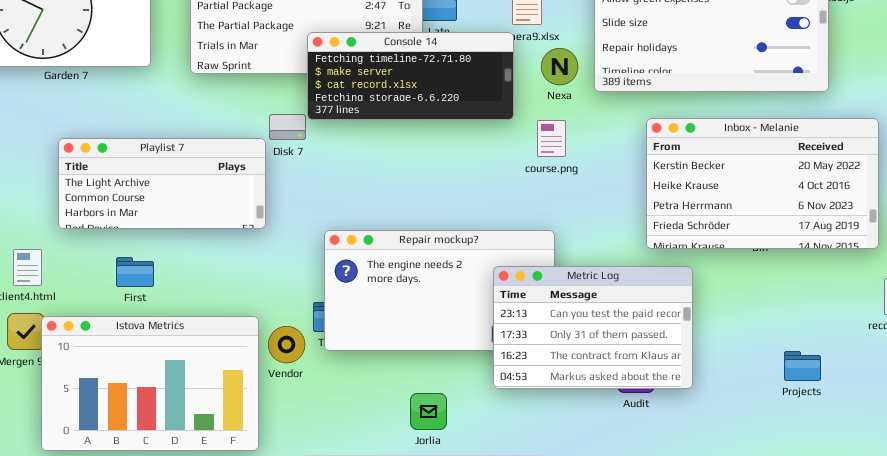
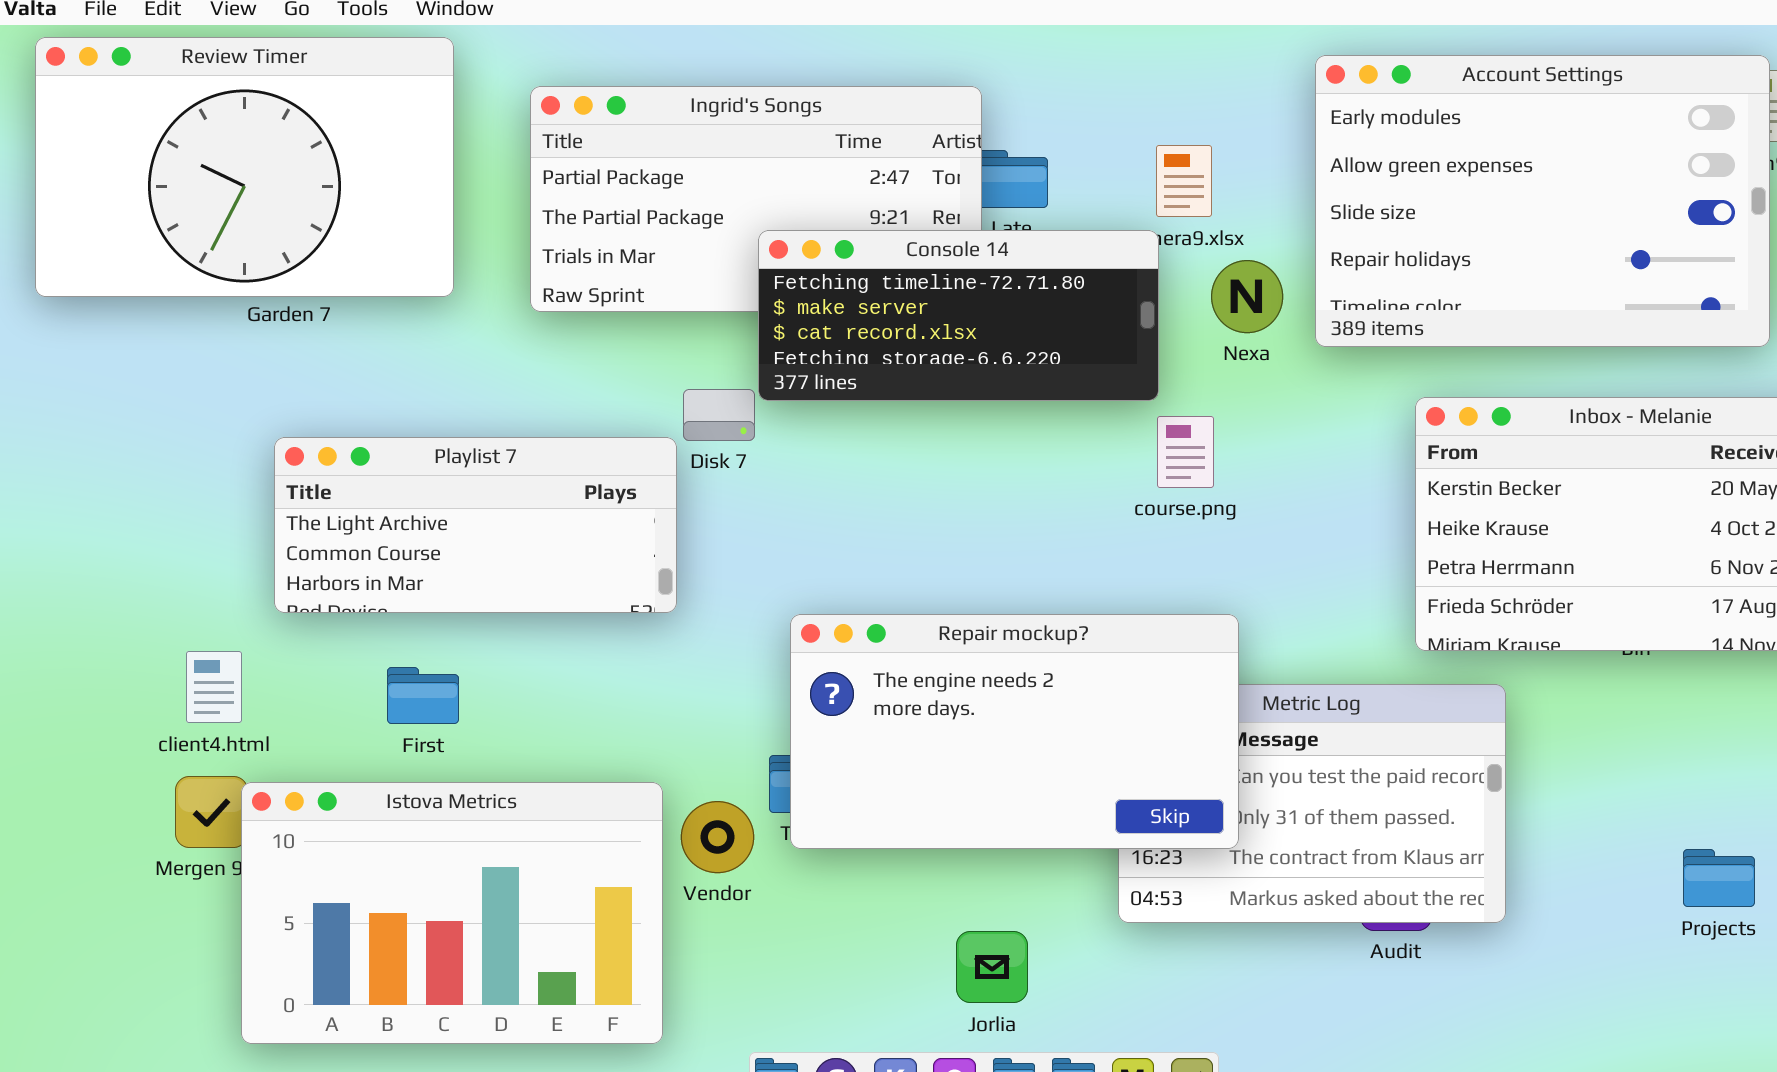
course.png: [537,120,566,157] -> [1157,416,1214,488], moved
Repair mockup?: [324,230,555,351] -> [790,614,1239,849], raised

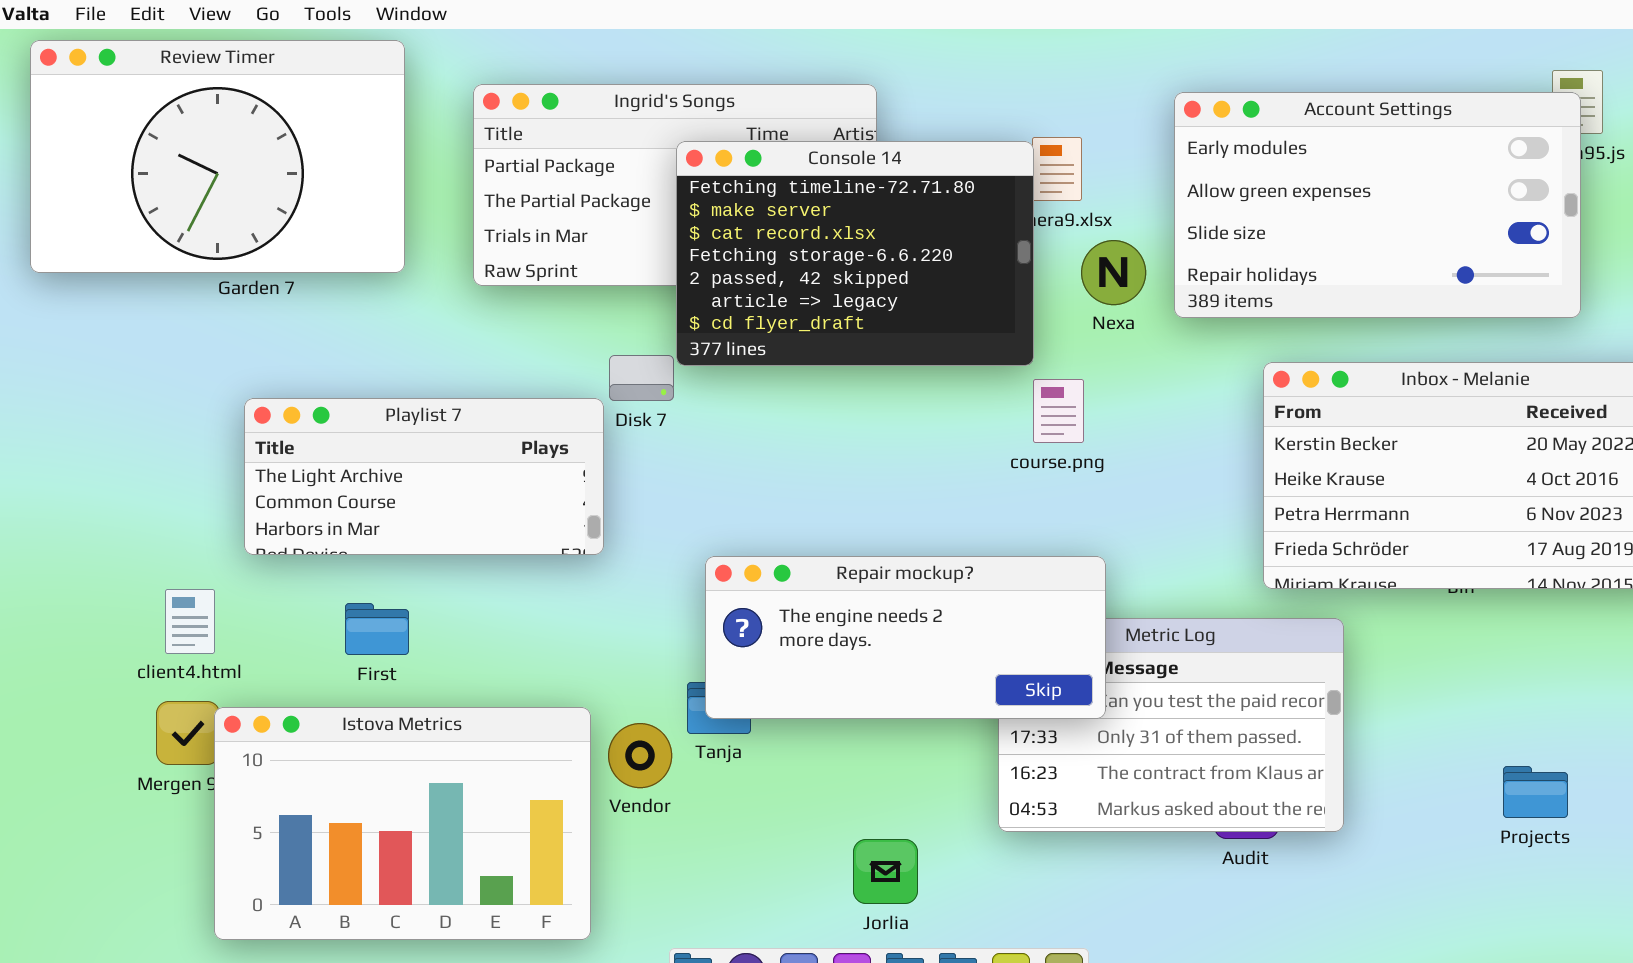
Account Settings: [1315,55,1770,347] -> [1174,92,1581,318], resized
Console 14: [758,230,1159,401] -> [676,141,1034,366], resized
Repair mockup?: [790,614,1239,849] -> [705,556,1106,719], resized

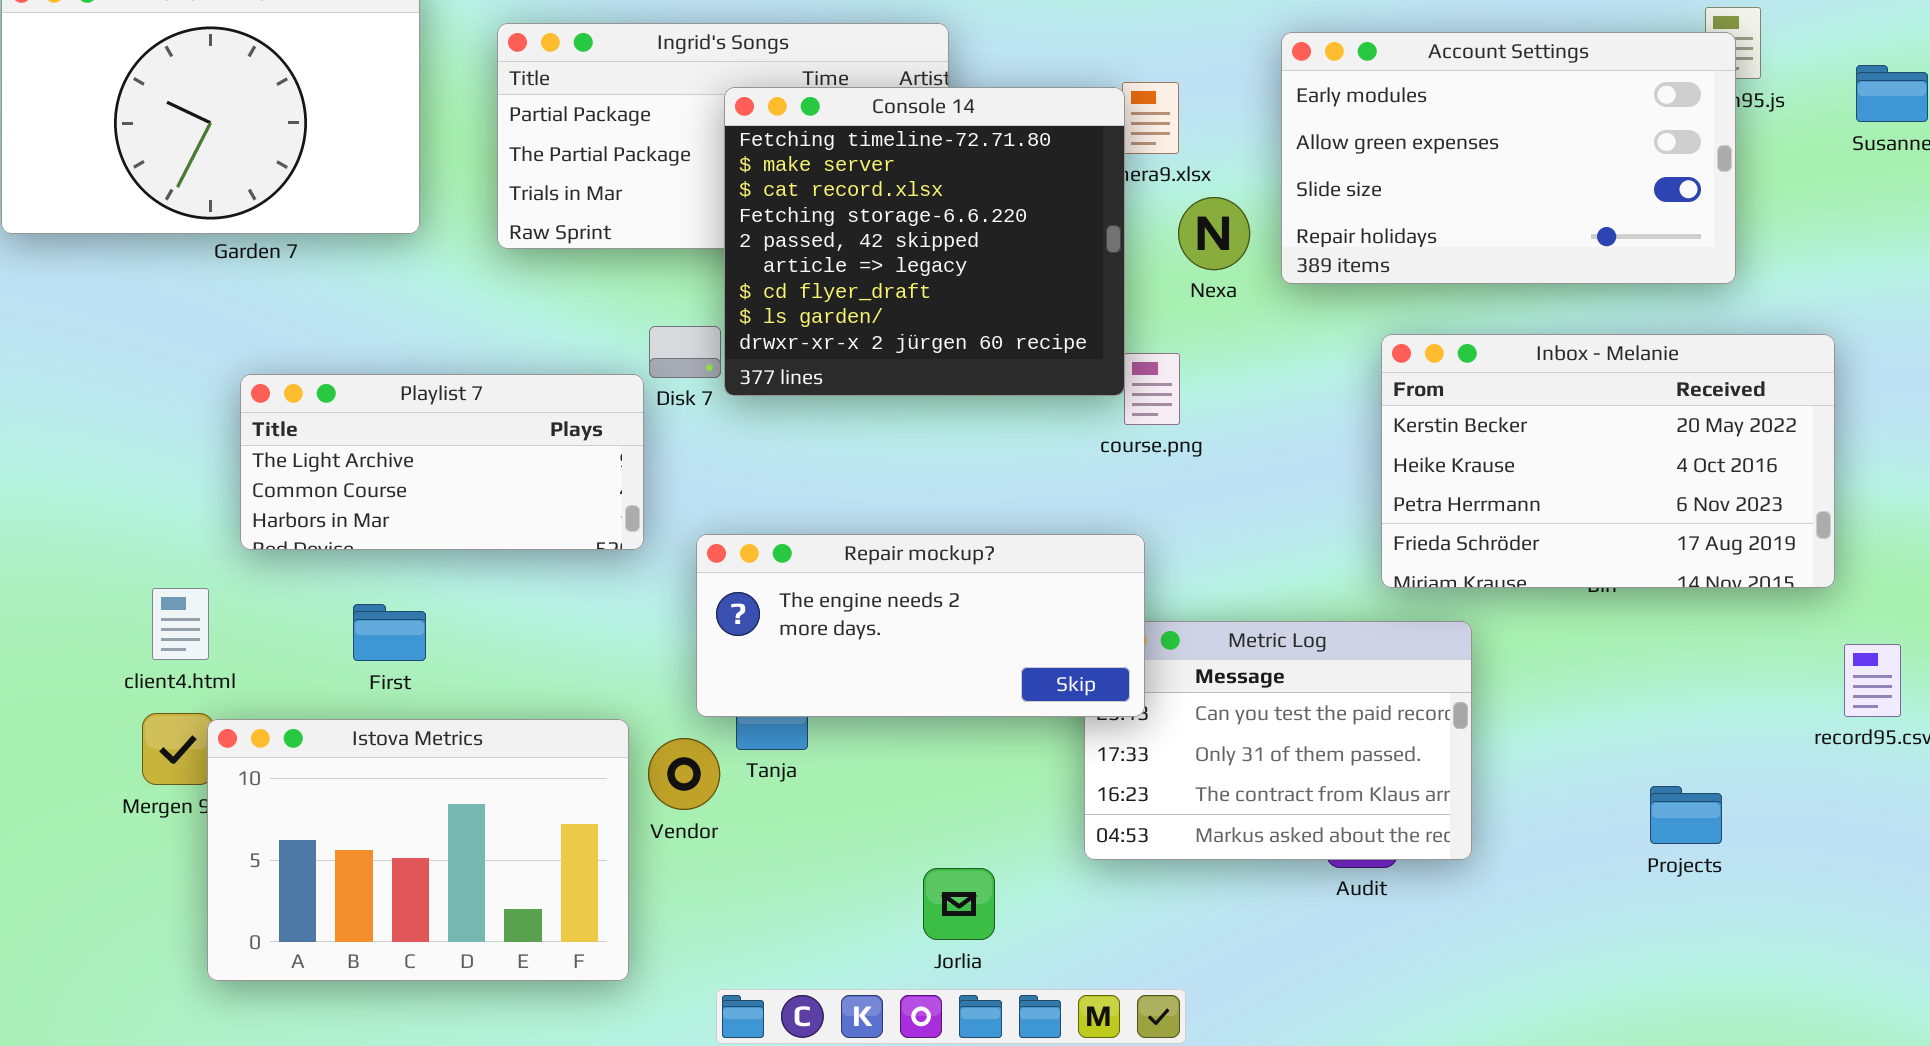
Console 14: [676,141,1034,366] -> [724,87,1125,396], resized
Repair mockup?: [705,556,1106,719] -> [696,534,1145,717], moved

